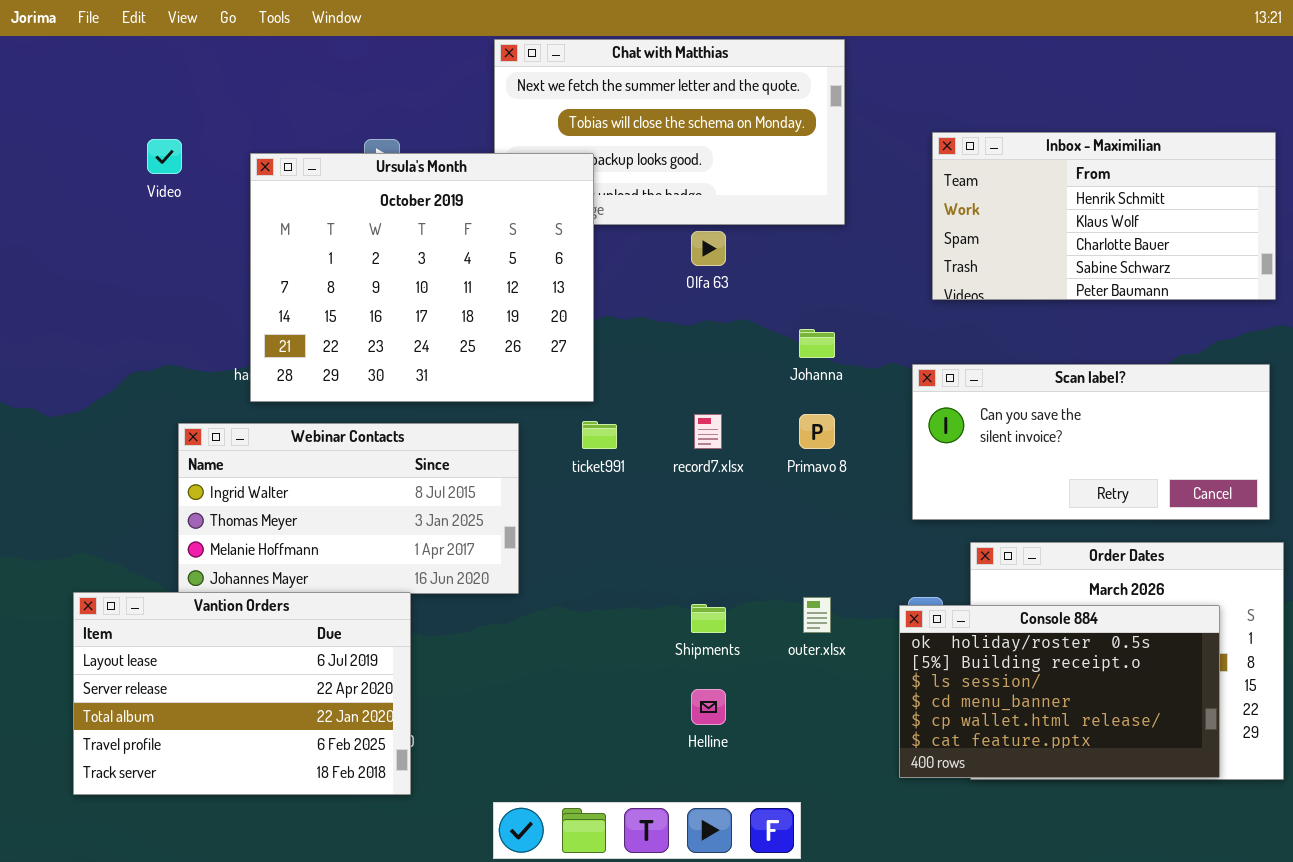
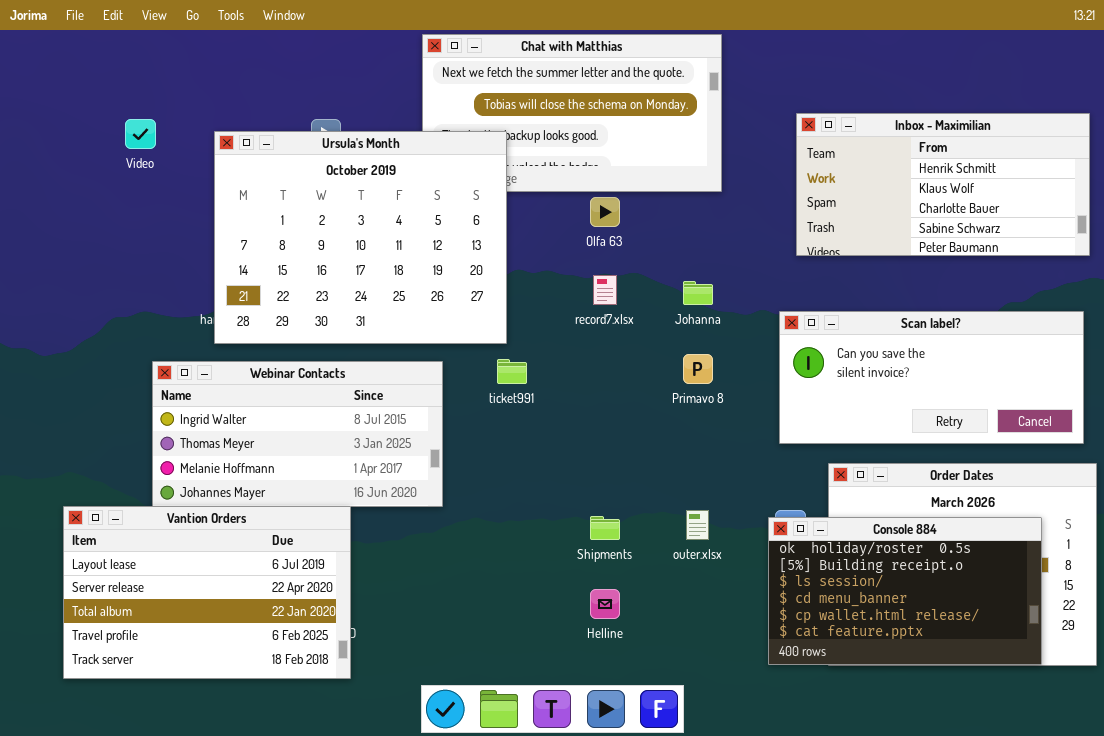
record7.xlsx: [694,414,722,449] -> [593,275,617,305], moved

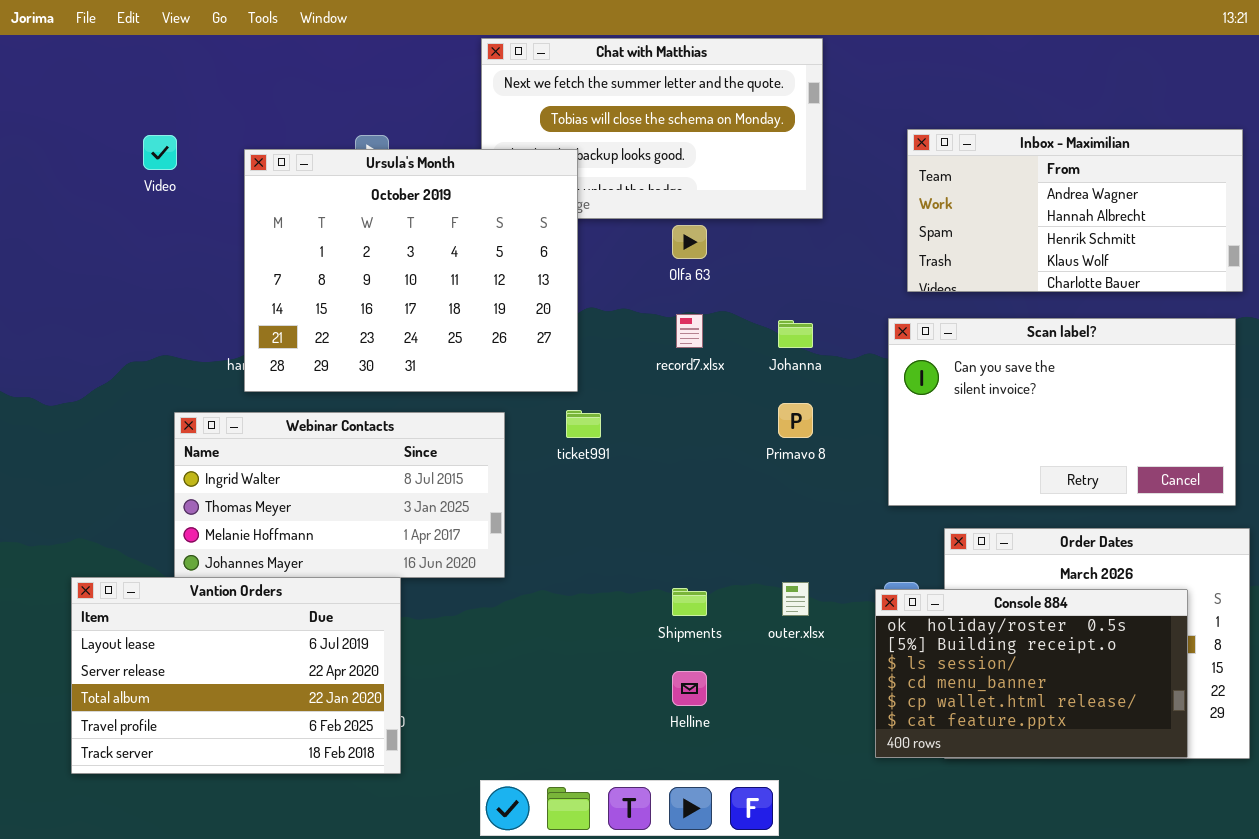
Inbox - Maximilian: [796,113,1090,256] -> [907,129,1243,292], scrolled up 2 rows
Scan label?: [779,311,1084,444] -> [888,318,1236,506], resized

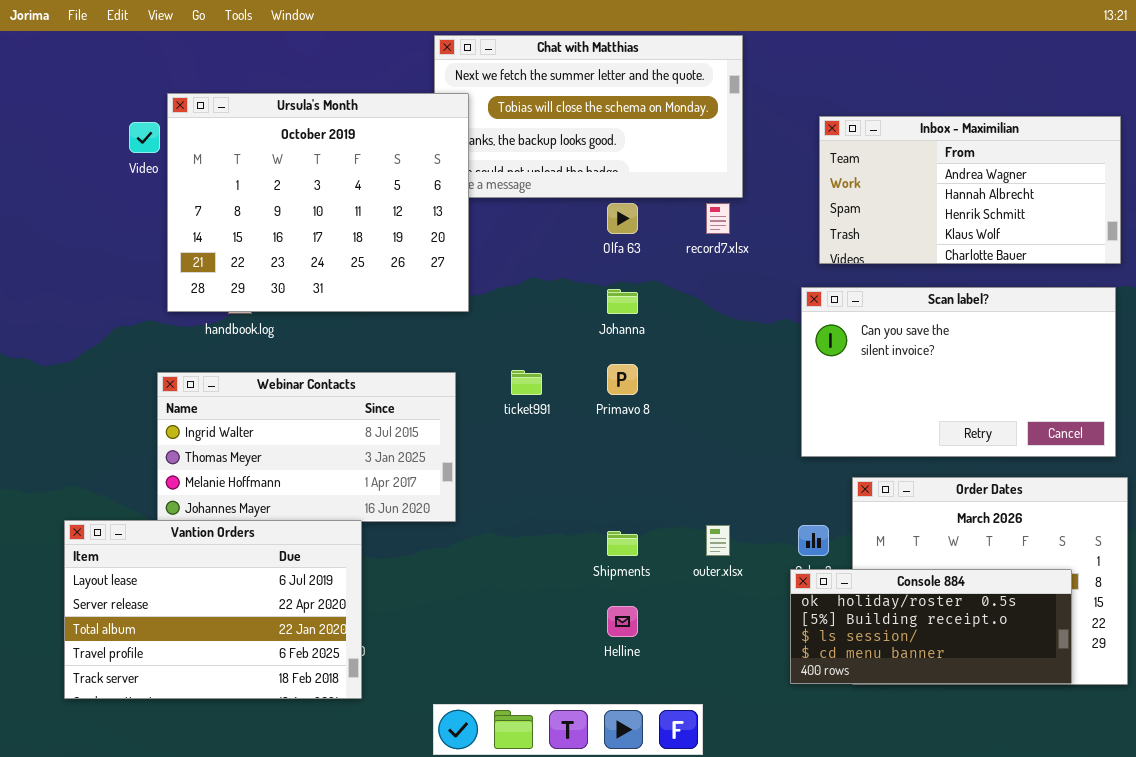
Ursula's Month: [244,149,578,392] -> [167,93,469,312], moved
record7.xlsx: [676,314,703,348] -> [706,203,730,234], moved
Johanna: [778,320,813,348] -> [607,289,638,314], moved
Primavo 8: [778,403,813,438] -> [607,364,638,395], moved
Console 884: [875,589,1188,758] -> [790,569,1072,684], resized

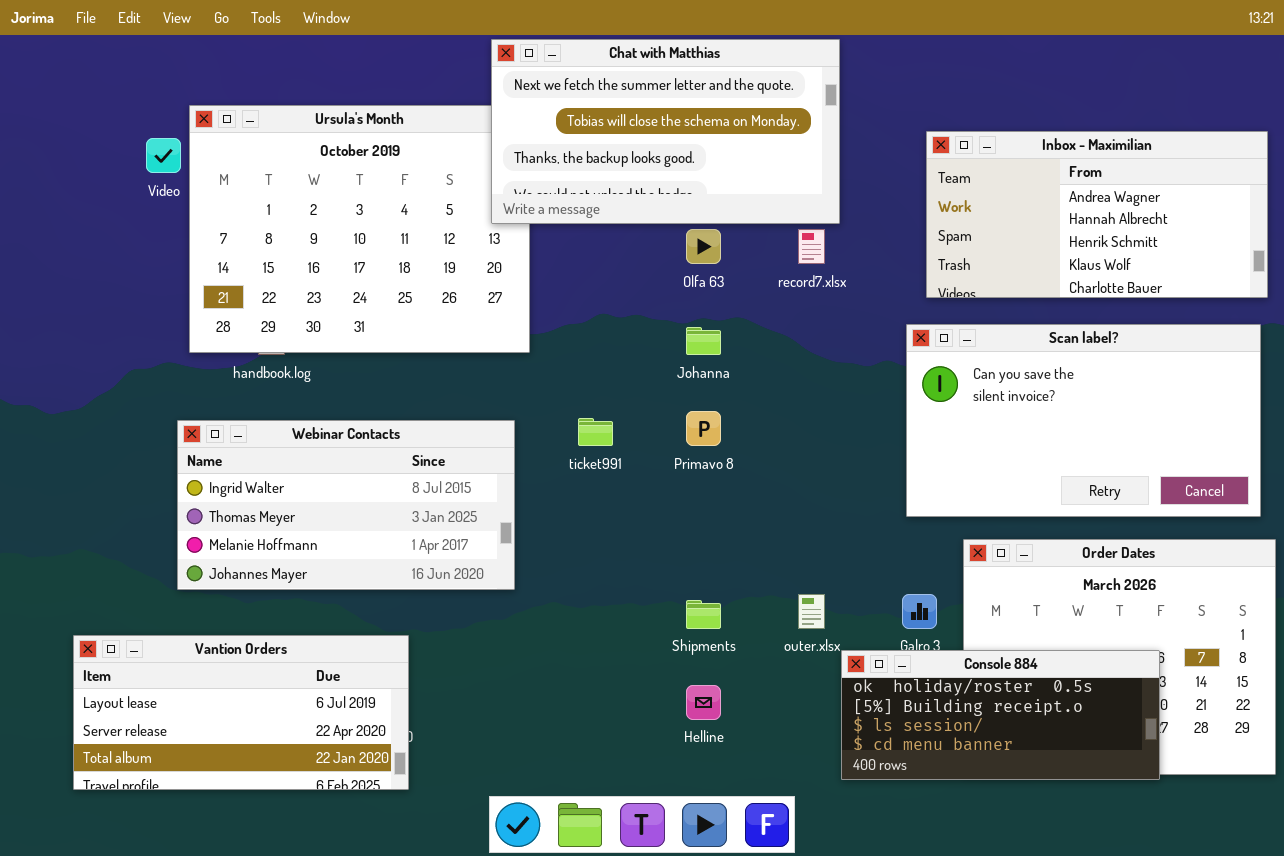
Chat with Matthias: [434,35,743,198] -> [491,39,840,224], raised
Vantion Orders: [64,520,362,699] -> [73,635,409,790], resized
Console 884: [790,569,1072,684] -> [841,650,1160,780], moved

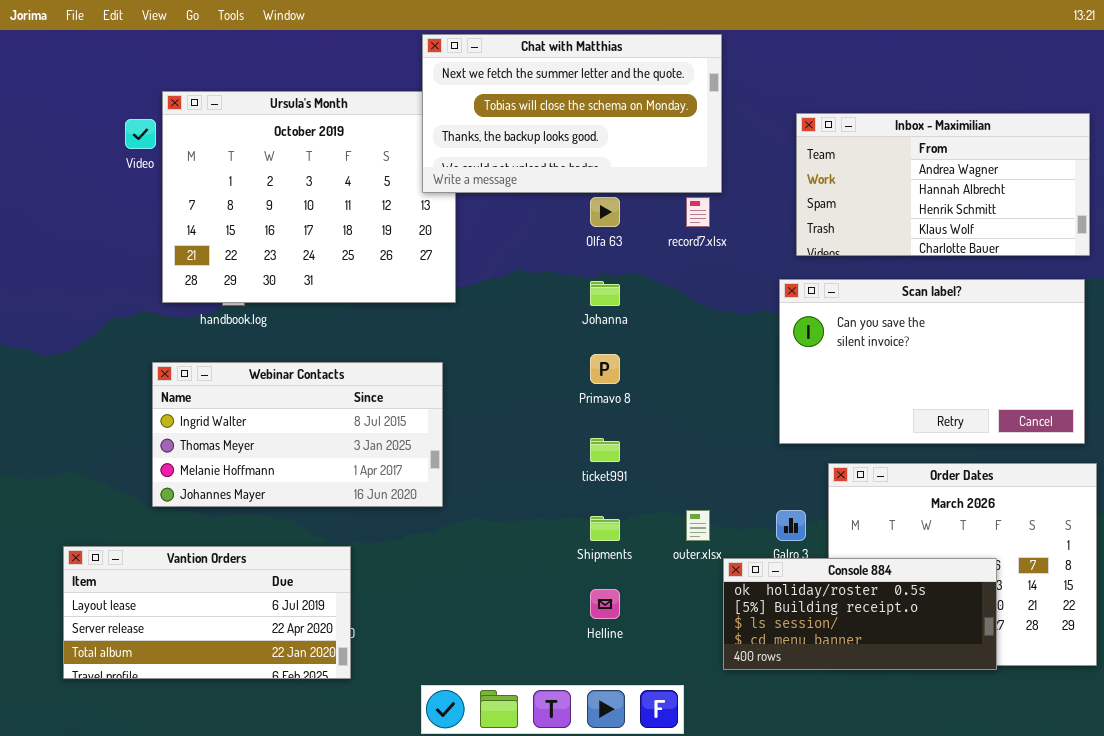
ticket991: [578,418,613,446] -> [590,438,620,462], moved

